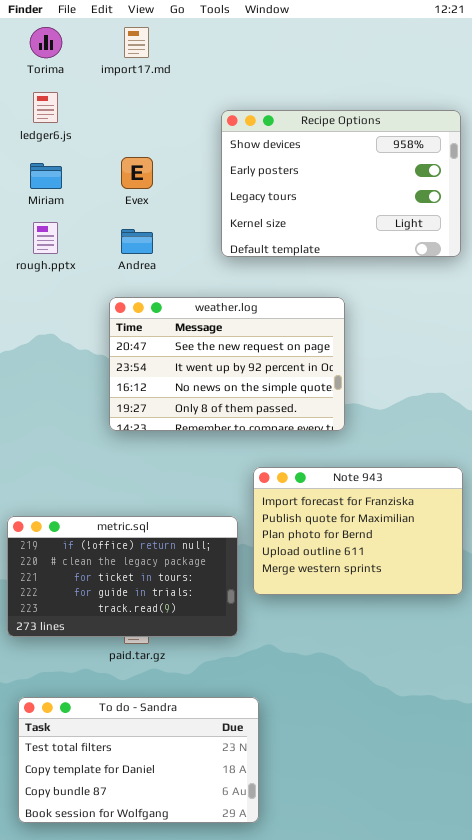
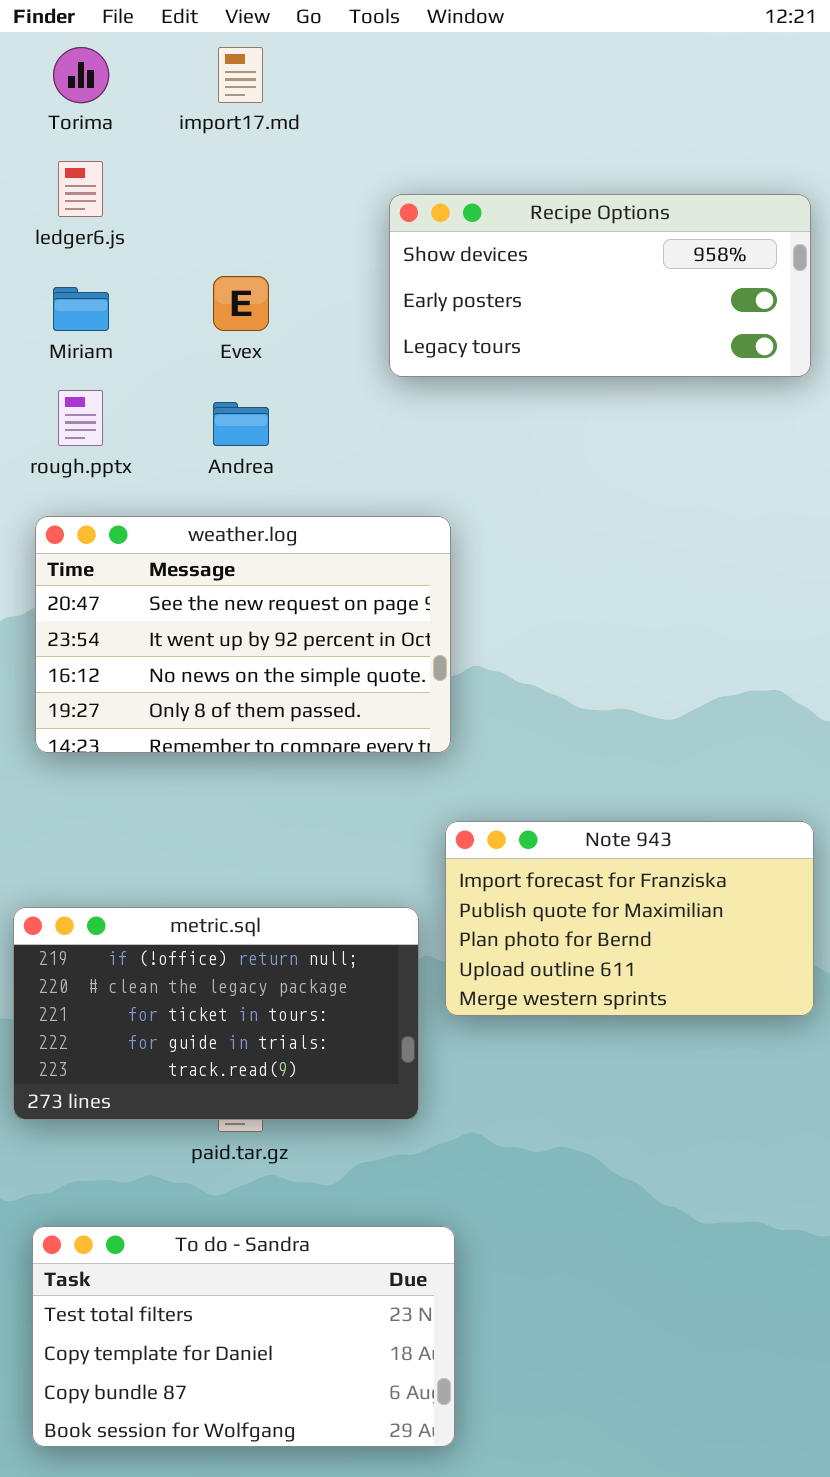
Recipe Options: [221,110,461,257] -> [389,194,811,377], resized
weather.log: [109,297,345,431] -> [35,516,451,753], moved
Note 943: [253,467,463,595] -> [445,821,814,1016], resized

